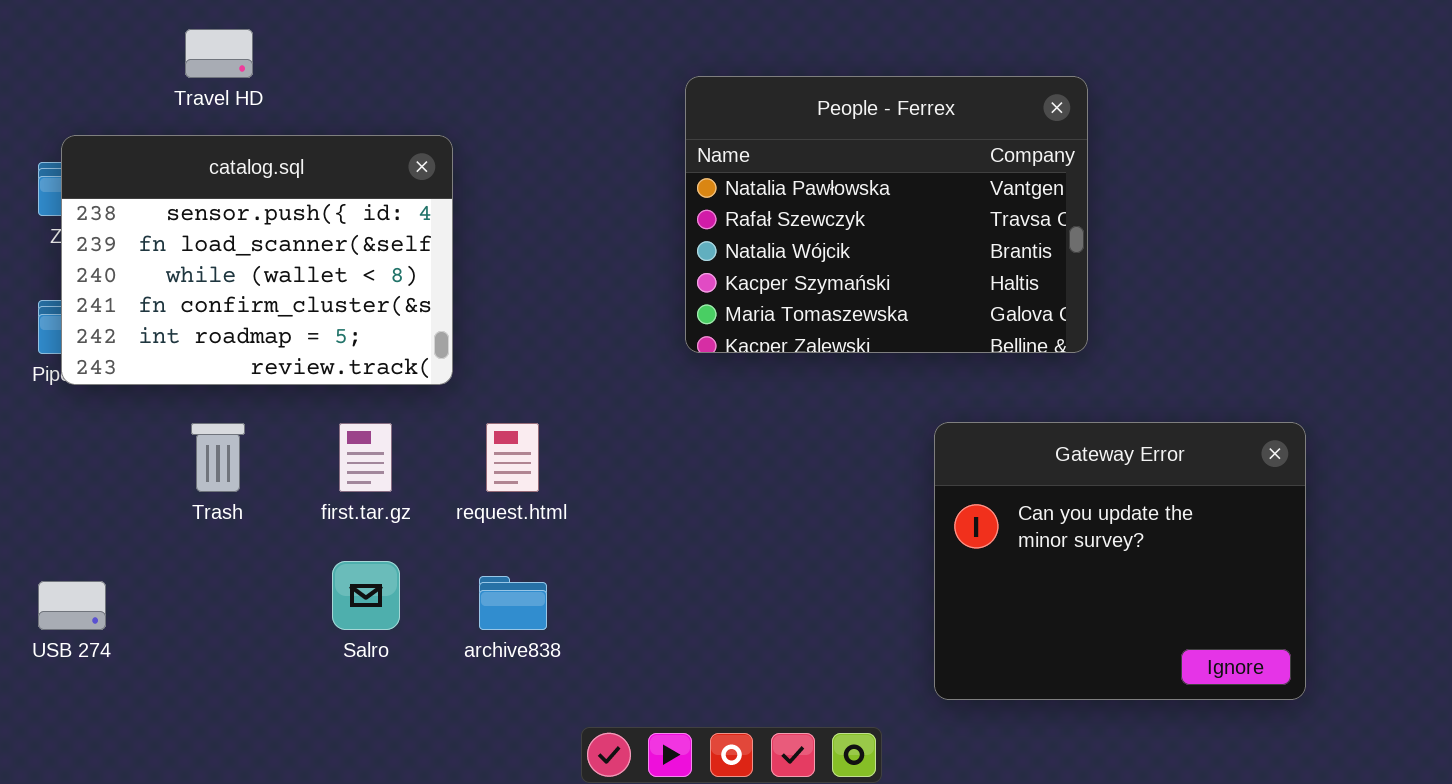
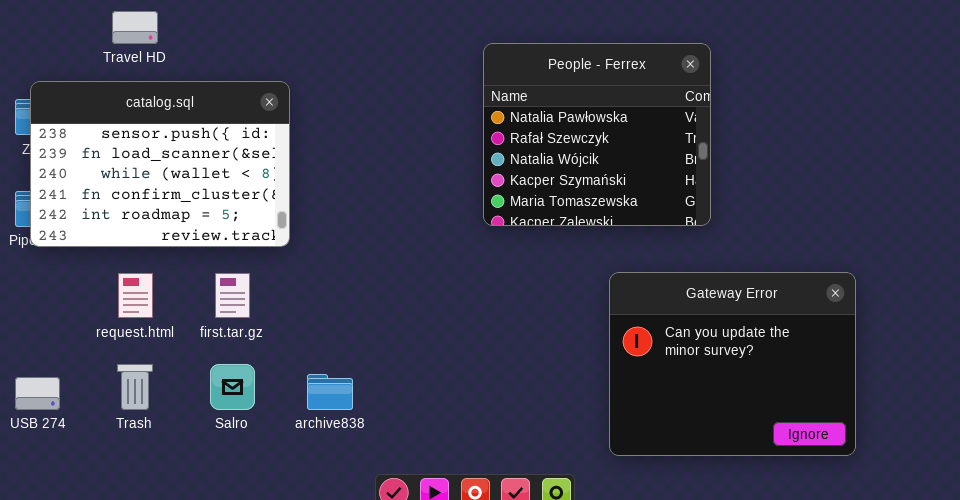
People - Ferrex: [685,76,1088,353] -> [483,43,711,226], resized
Trash: [191,423,245,492] -> [117,364,153,410], moved
request.html: [486,423,539,492] -> [118,273,153,318], moved

